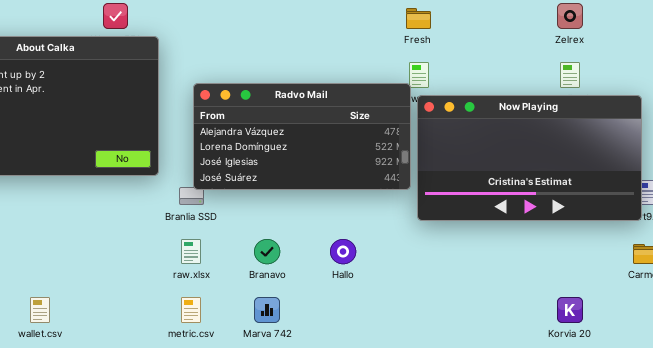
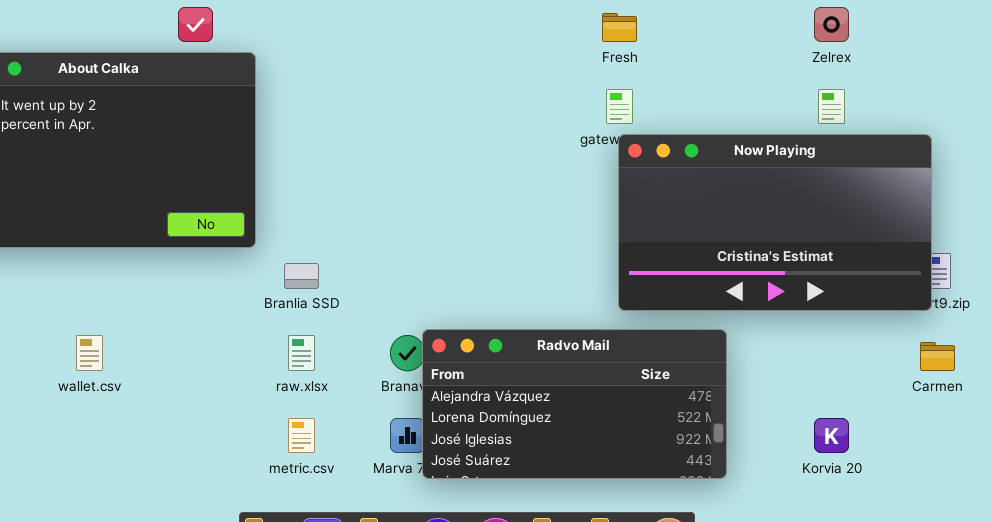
Radvo Mail: [193,83,411,190] -> [422,329,727,479], moved
wallet.csv: [30,297,50,323] -> [76,335,103,371], moved

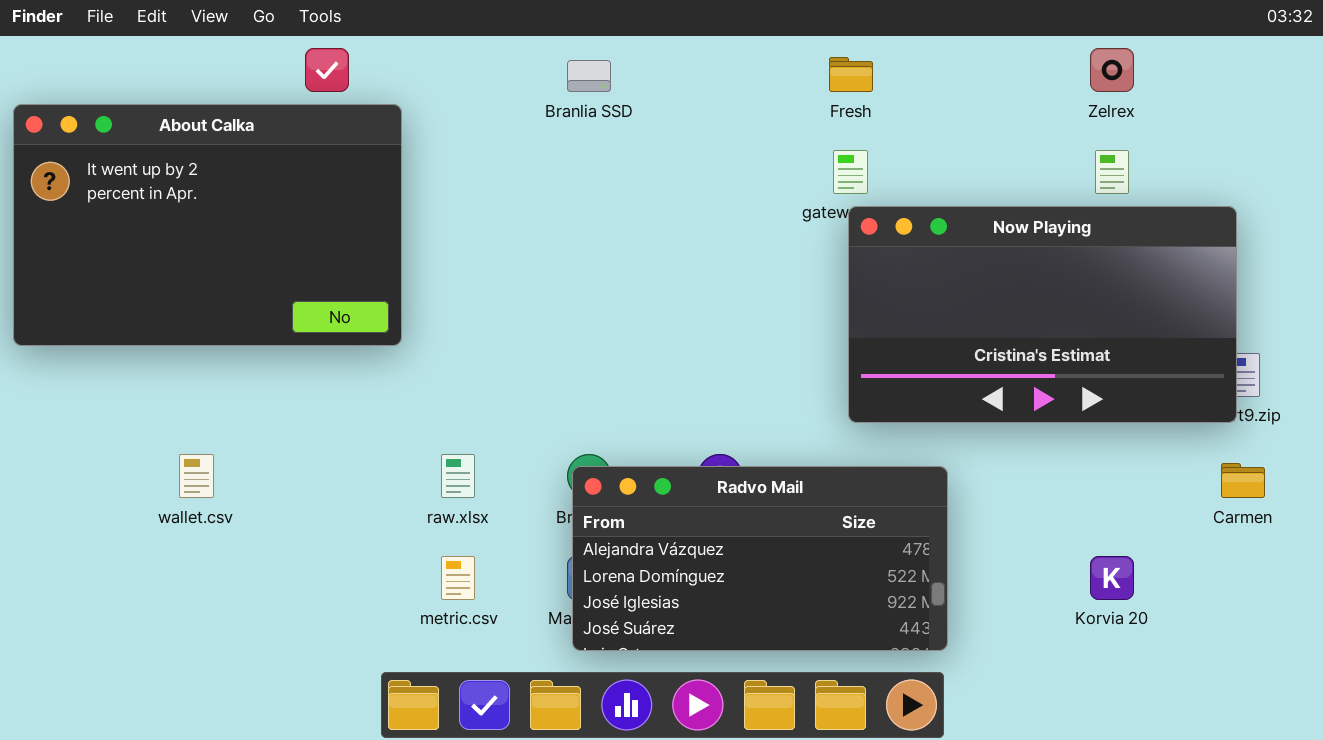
Branlia SSD: [284,263,319,289] -> [567,60,611,92], moved
Radvo Mail: [422,329,727,479] -> [572,466,948,651], moved

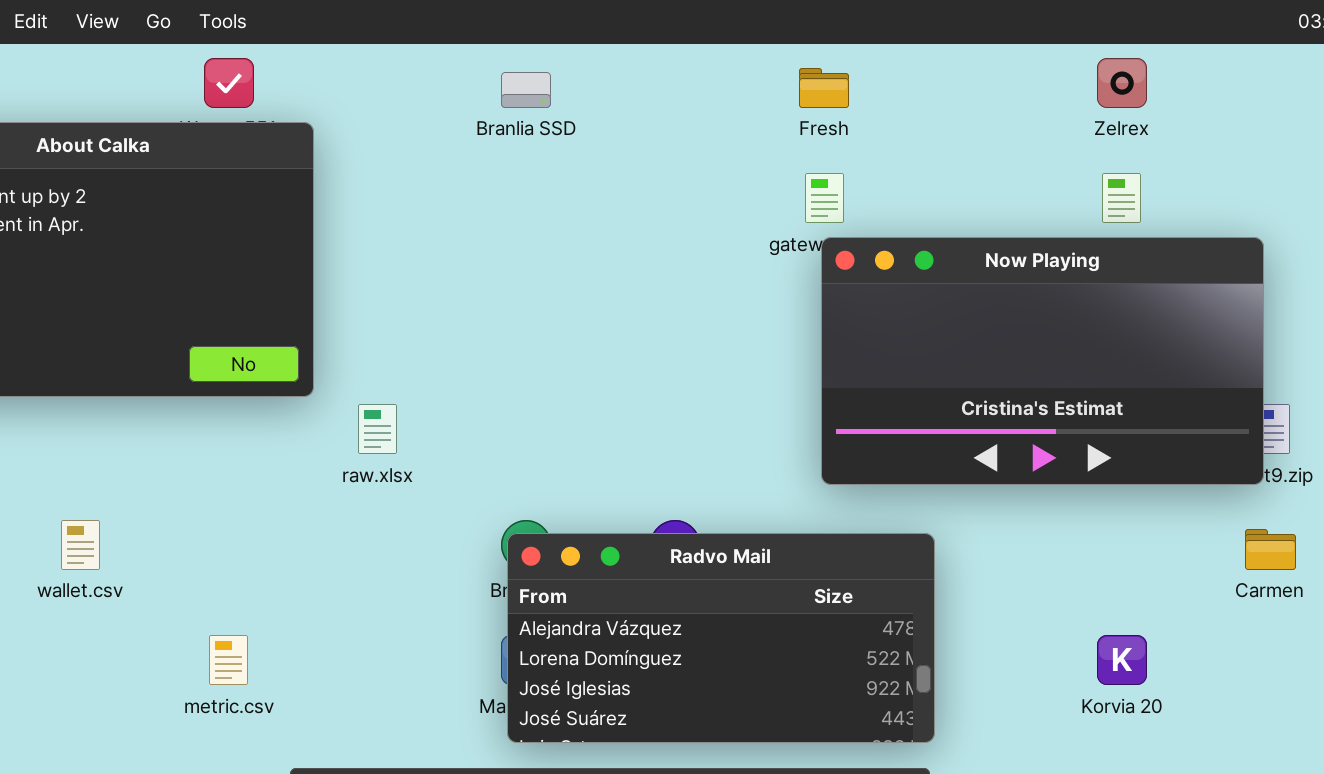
raw.xlsx: [441,454,475,498] -> [358,404,397,454], moved
metric.csv: [441,556,475,600] -> [209,635,248,685], moved

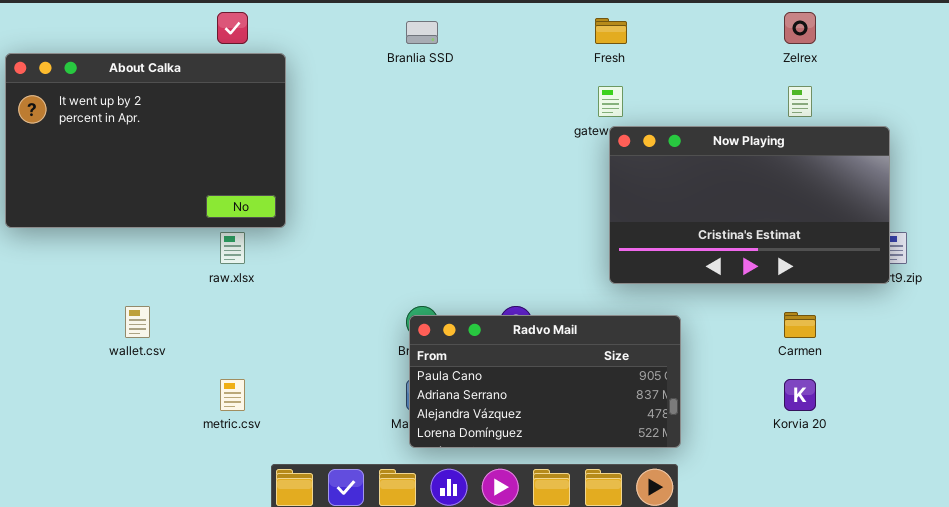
raw.xlsx: [358,404,397,454] -> [220,232,245,264], moved
Carmen: [1245,529,1296,570] -> [784,312,816,338], moved
Radvo Mail: [507,533,935,743] -> [409,315,681,448], scrolled up 2 rows

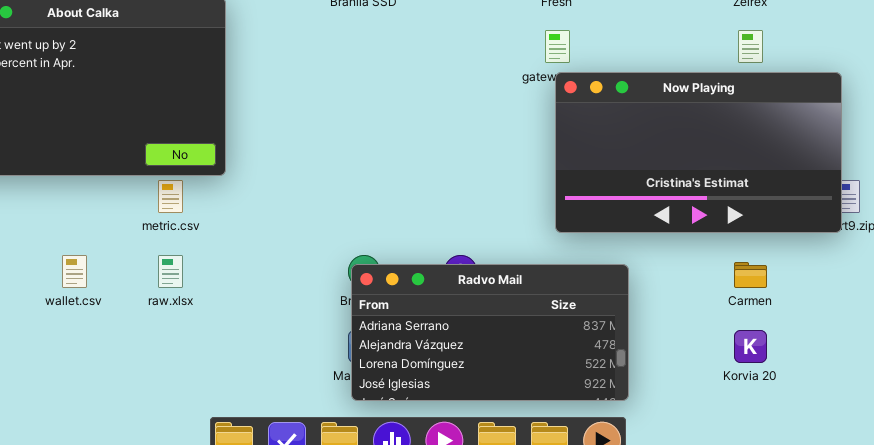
raw.xlsx: [220,232,245,264] -> [158,255,183,288], moved
Radvo Mail: [409,315,681,448] -> [351,264,629,401], scrolled down 1 row
metric.csv: [220,379,245,411] -> [158,180,183,213], moved

